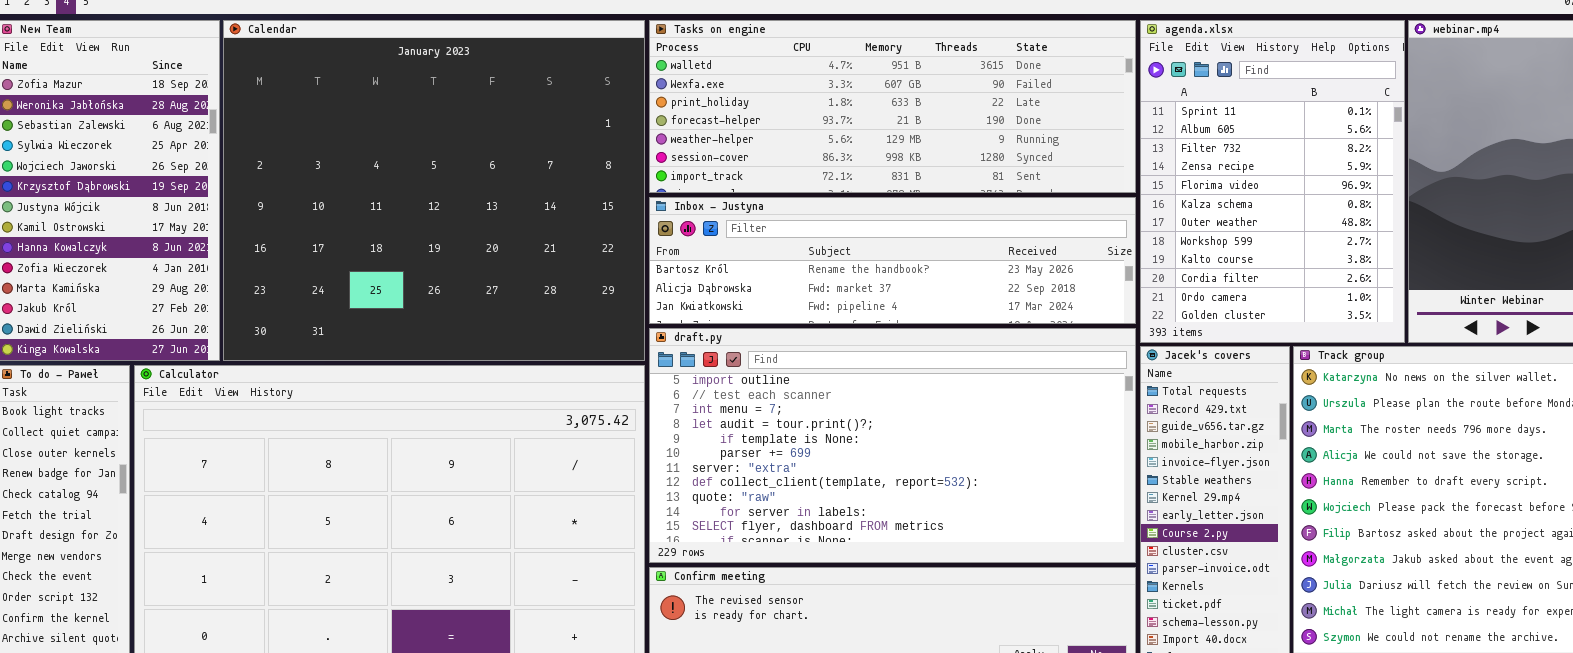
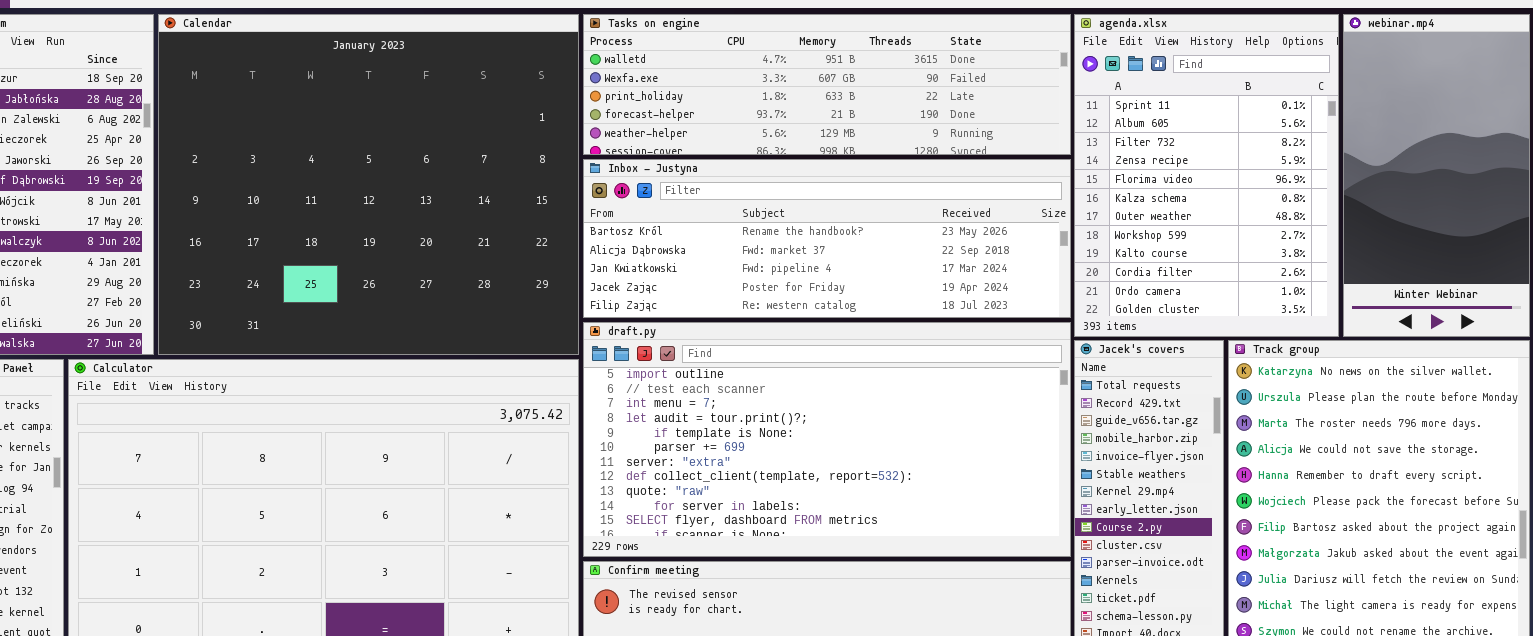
Tasks on engine: [649,20,1136,193] -> [583,14,1071,155], resized
Inbox - Justyna: [649,197,1136,324] -> [583,159,1071,318], resized

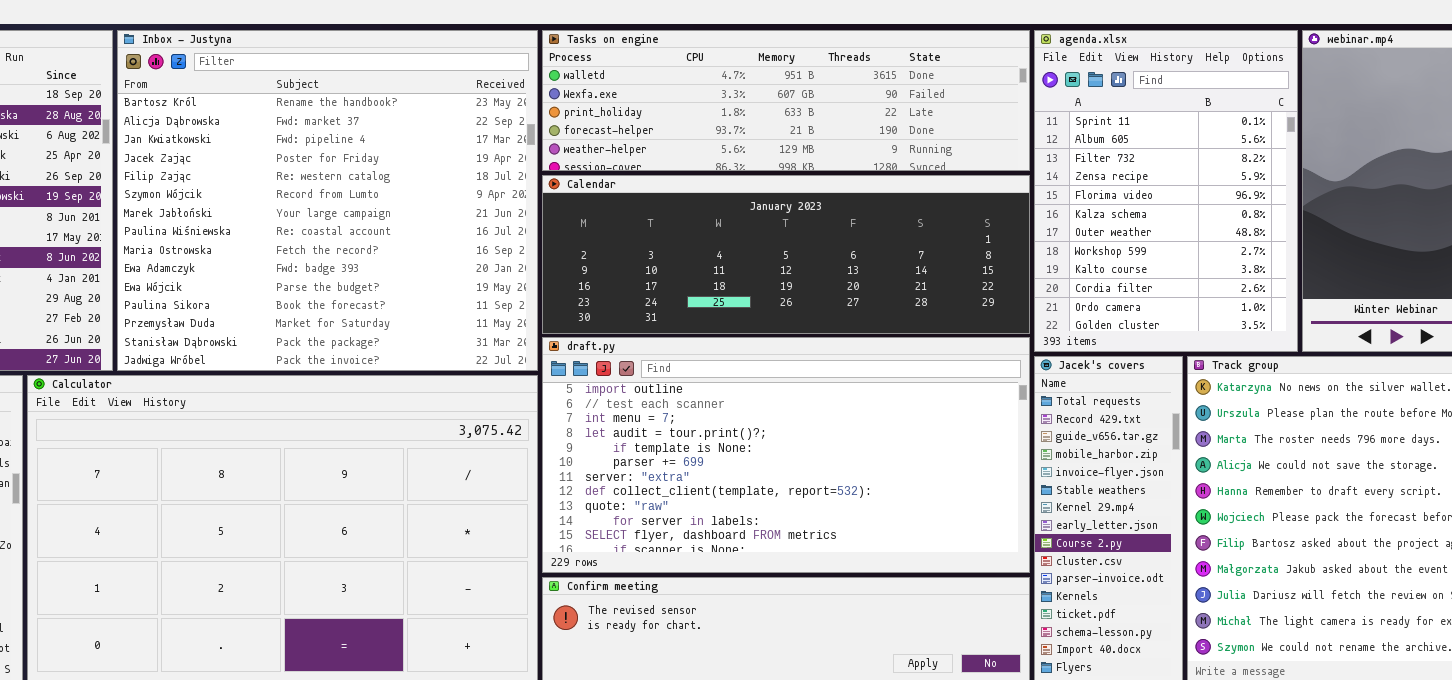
Calendar: [158,14,579,355] -> [542,175,1030,334], moved, resized
Inbox - Justyna: [583,159,1071,318] -> [117,30,538,371], moved, resized

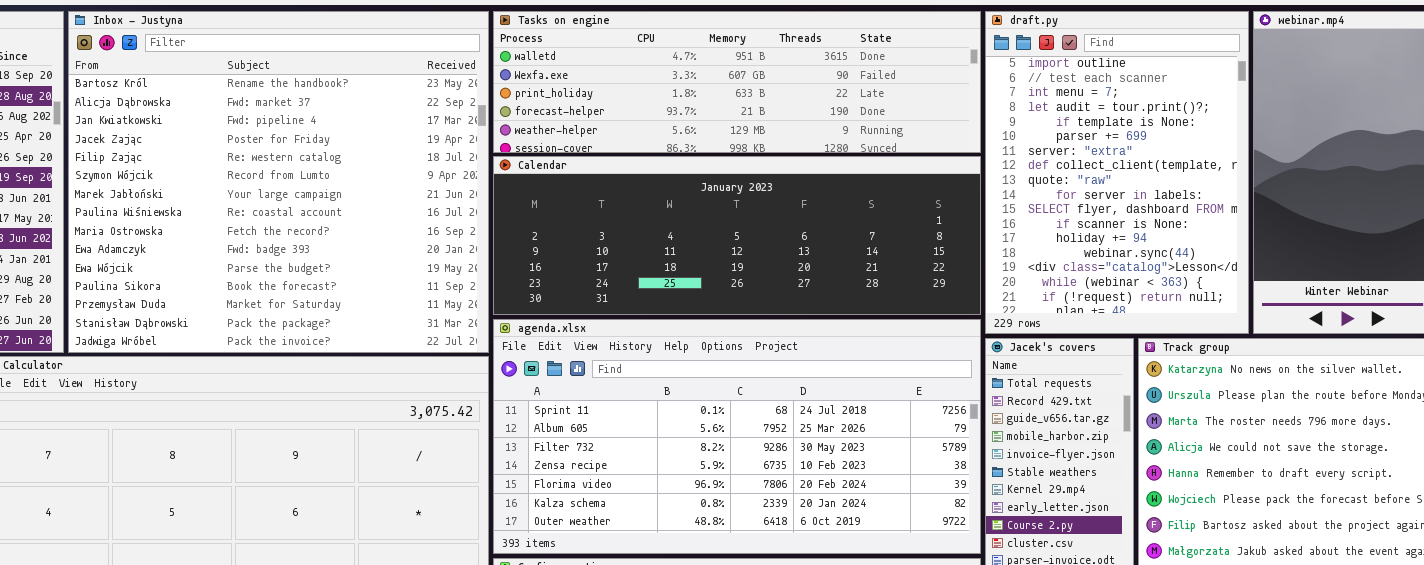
agenda.xlsx: [1034,30,1298,352] -> [493,319,981,554], moved, resized
draft.py: [542,337,1030,573] -> [985,11,1249,334], moved, resized

